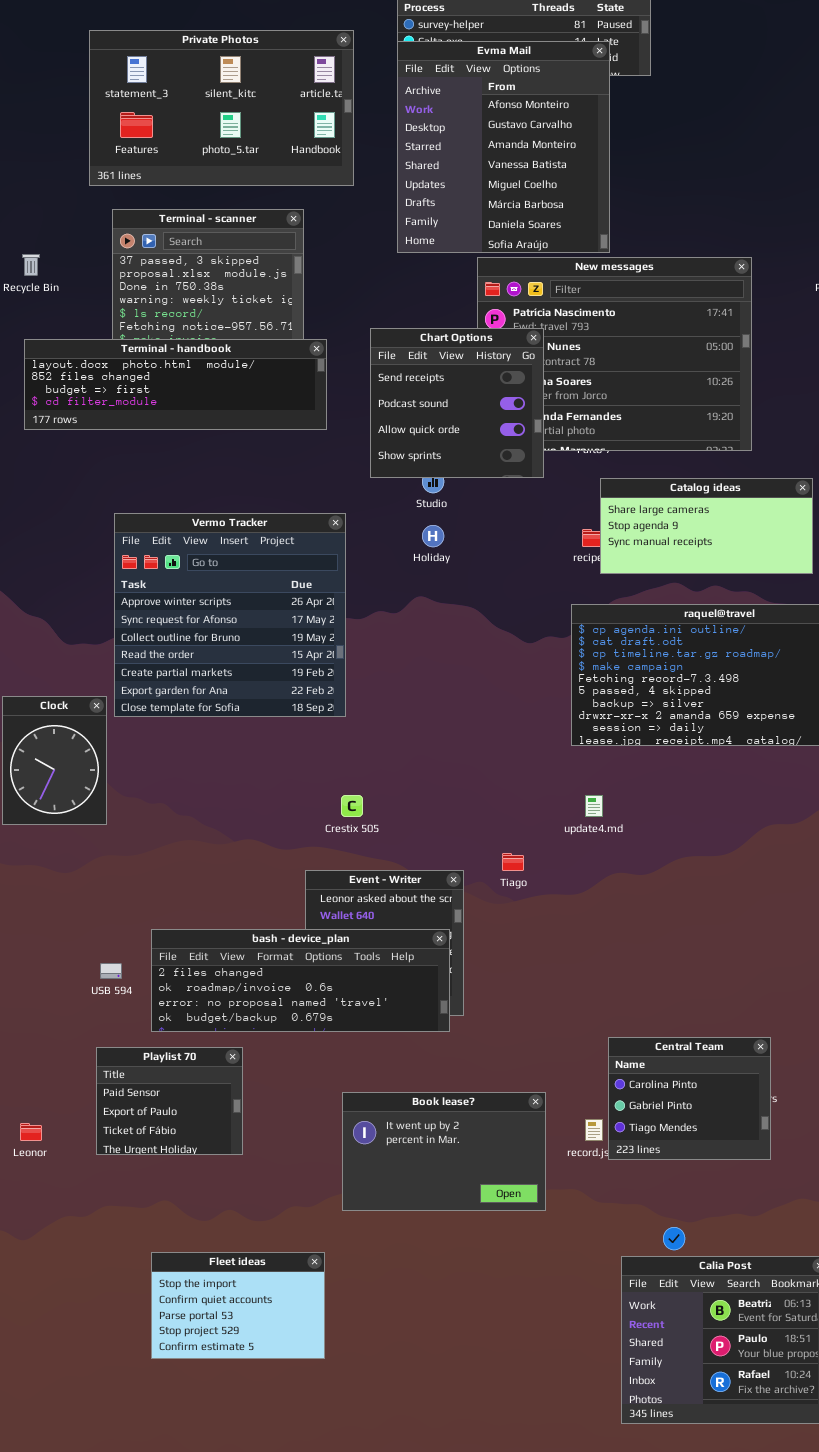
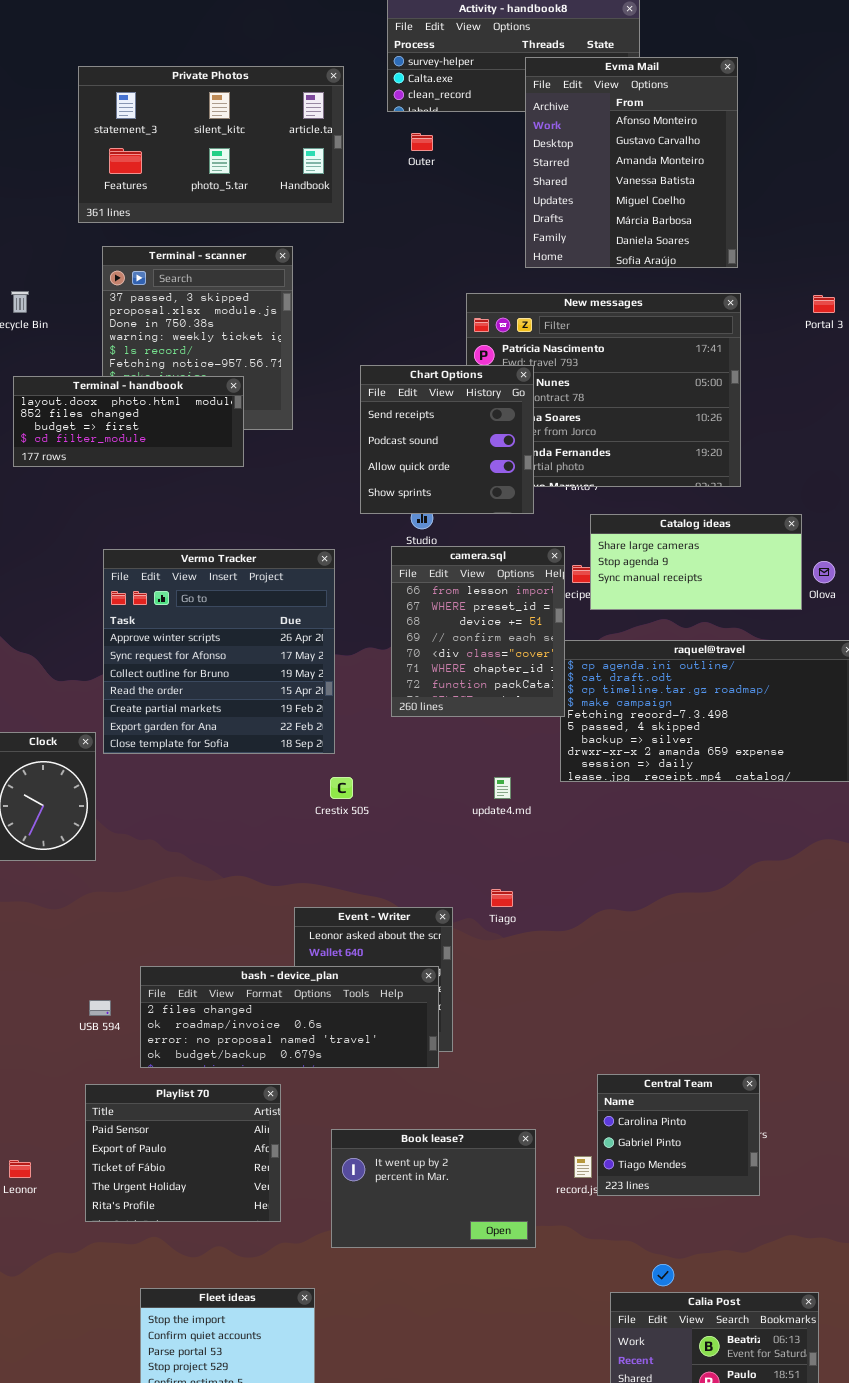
Evma Mail: [397,41,610,253] -> [525,57,738,268], moved
Terminal - handbook: [24,339,327,430] -> [13,376,244,467], resized
camera.sql: none -> [391,546,565,717], opened
Crestix 505: [341,795,363,817] -> [330,777,353,799], moved
update4.md: [585,795,603,817] -> [494,777,511,799], moved
Playlist 70: [96,1047,243,1155] -> [85,1084,281,1222], resized

